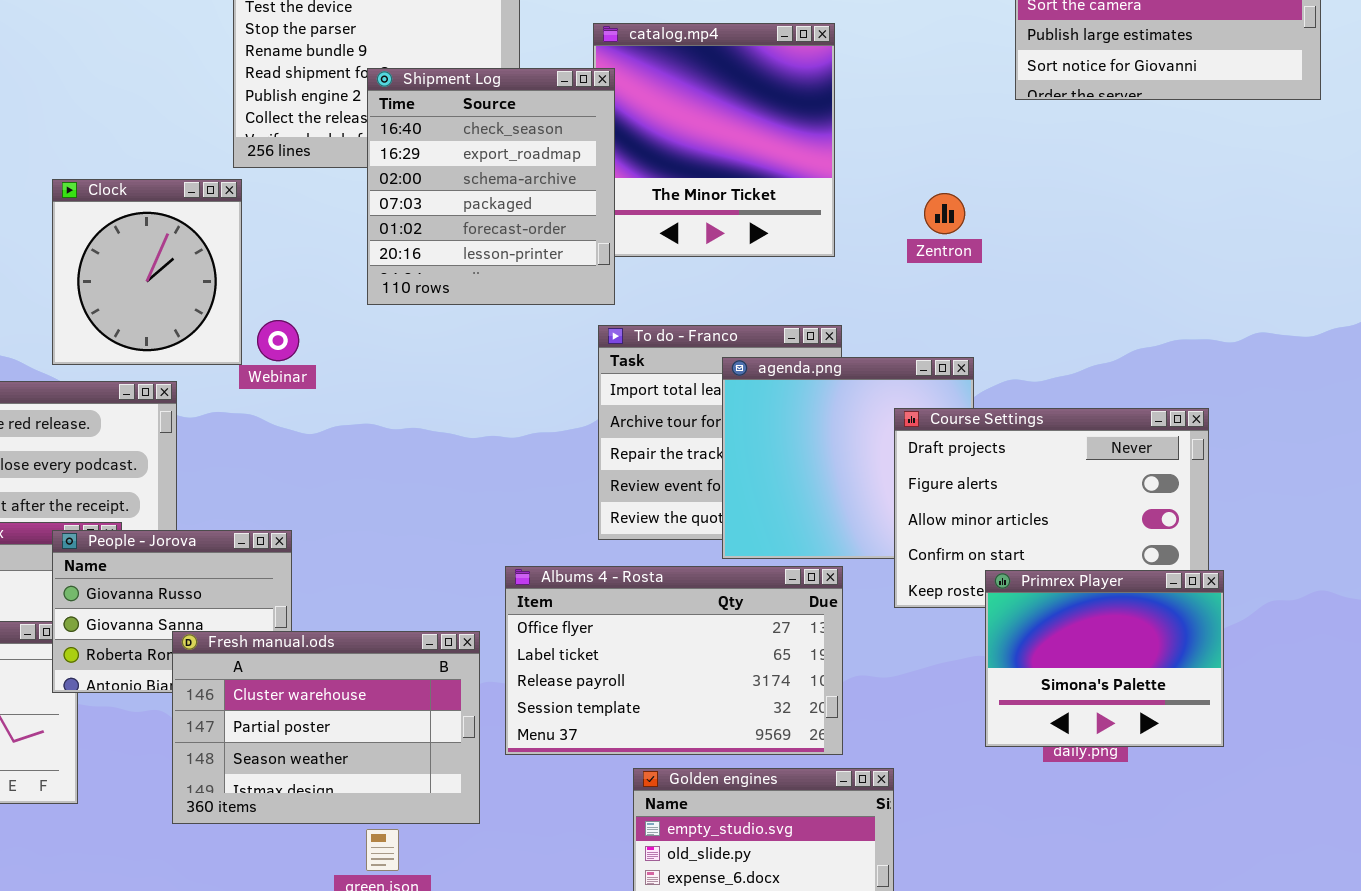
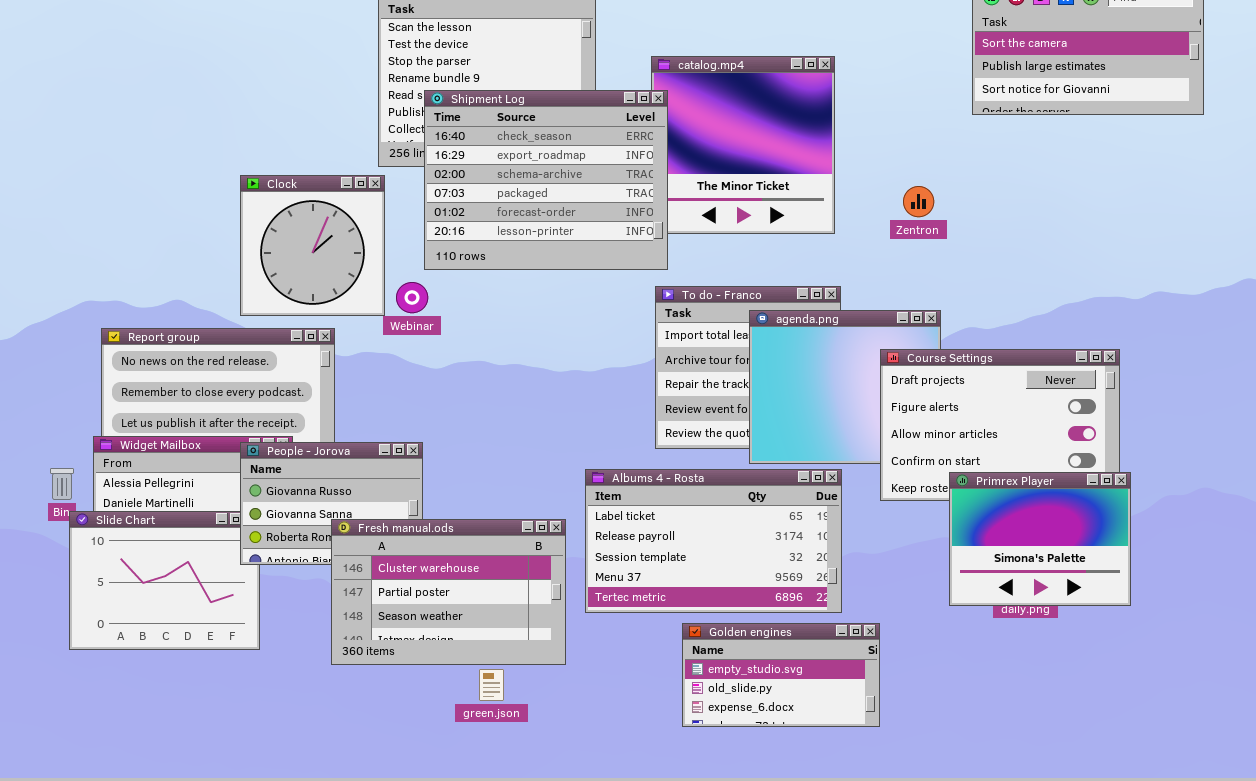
Shipment Log: [367,68,615,305] -> [424,90,668,270], resized
Albums 4 - Rosta: [505,566,843,755] -> [585,469,842,613], scrolled down 1 row

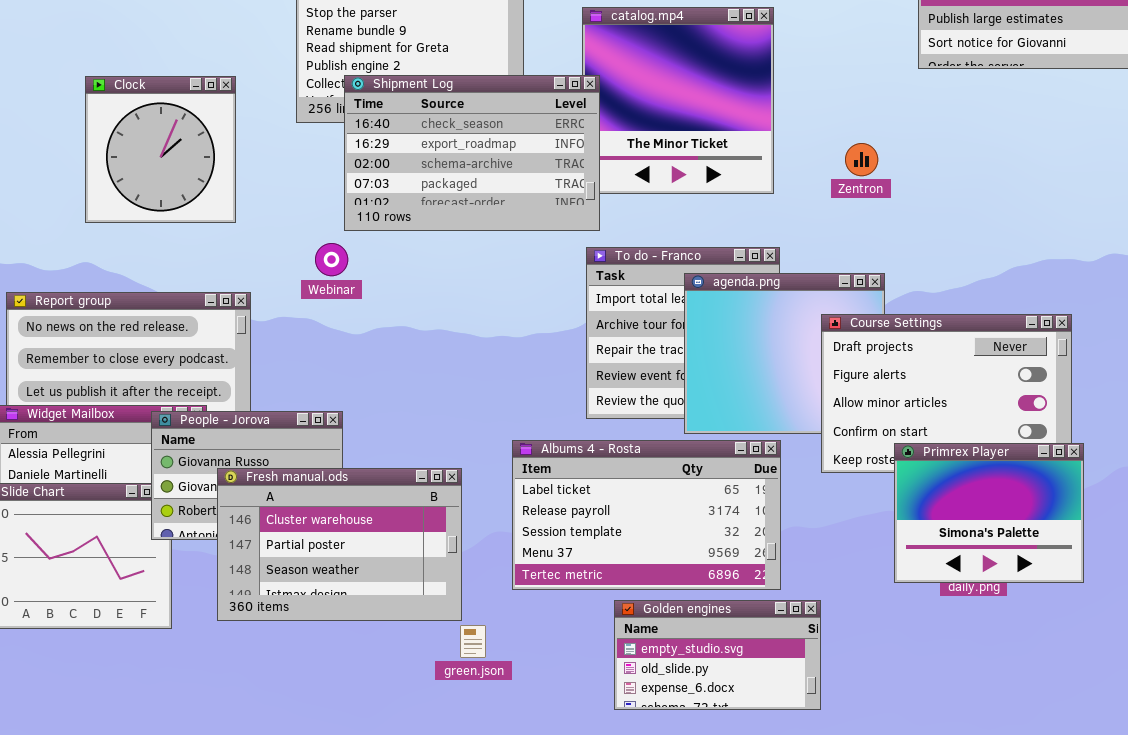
Shipment Log: [424,90,668,270] -> [344,75,600,231], resized
Clock: [240,175,385,316] -> [85,76,236,223], moved
Fresh manual.ods: [331,519,566,665] -> [217,468,462,621], moved
green.json: [479,669,504,701] -> [460,625,486,658], moved

